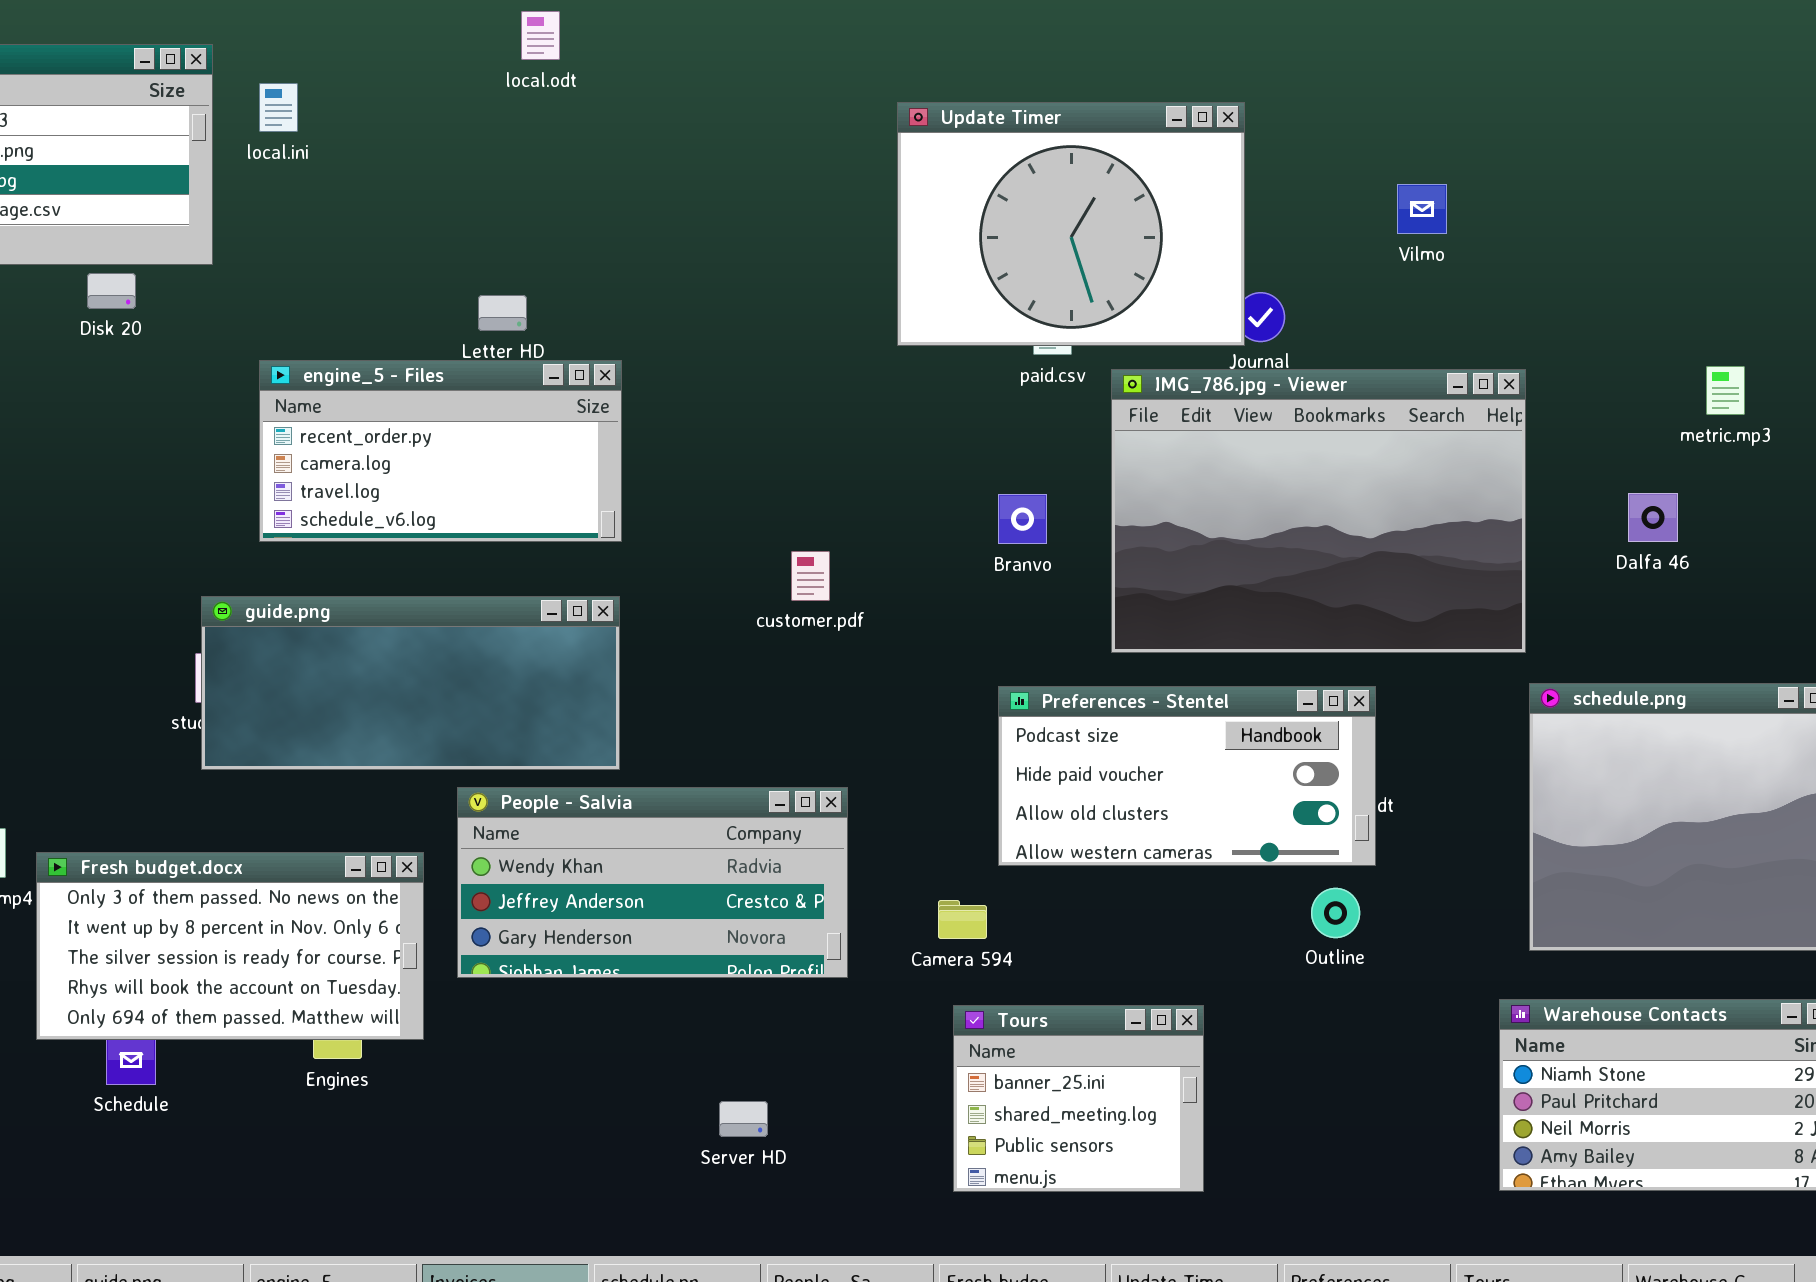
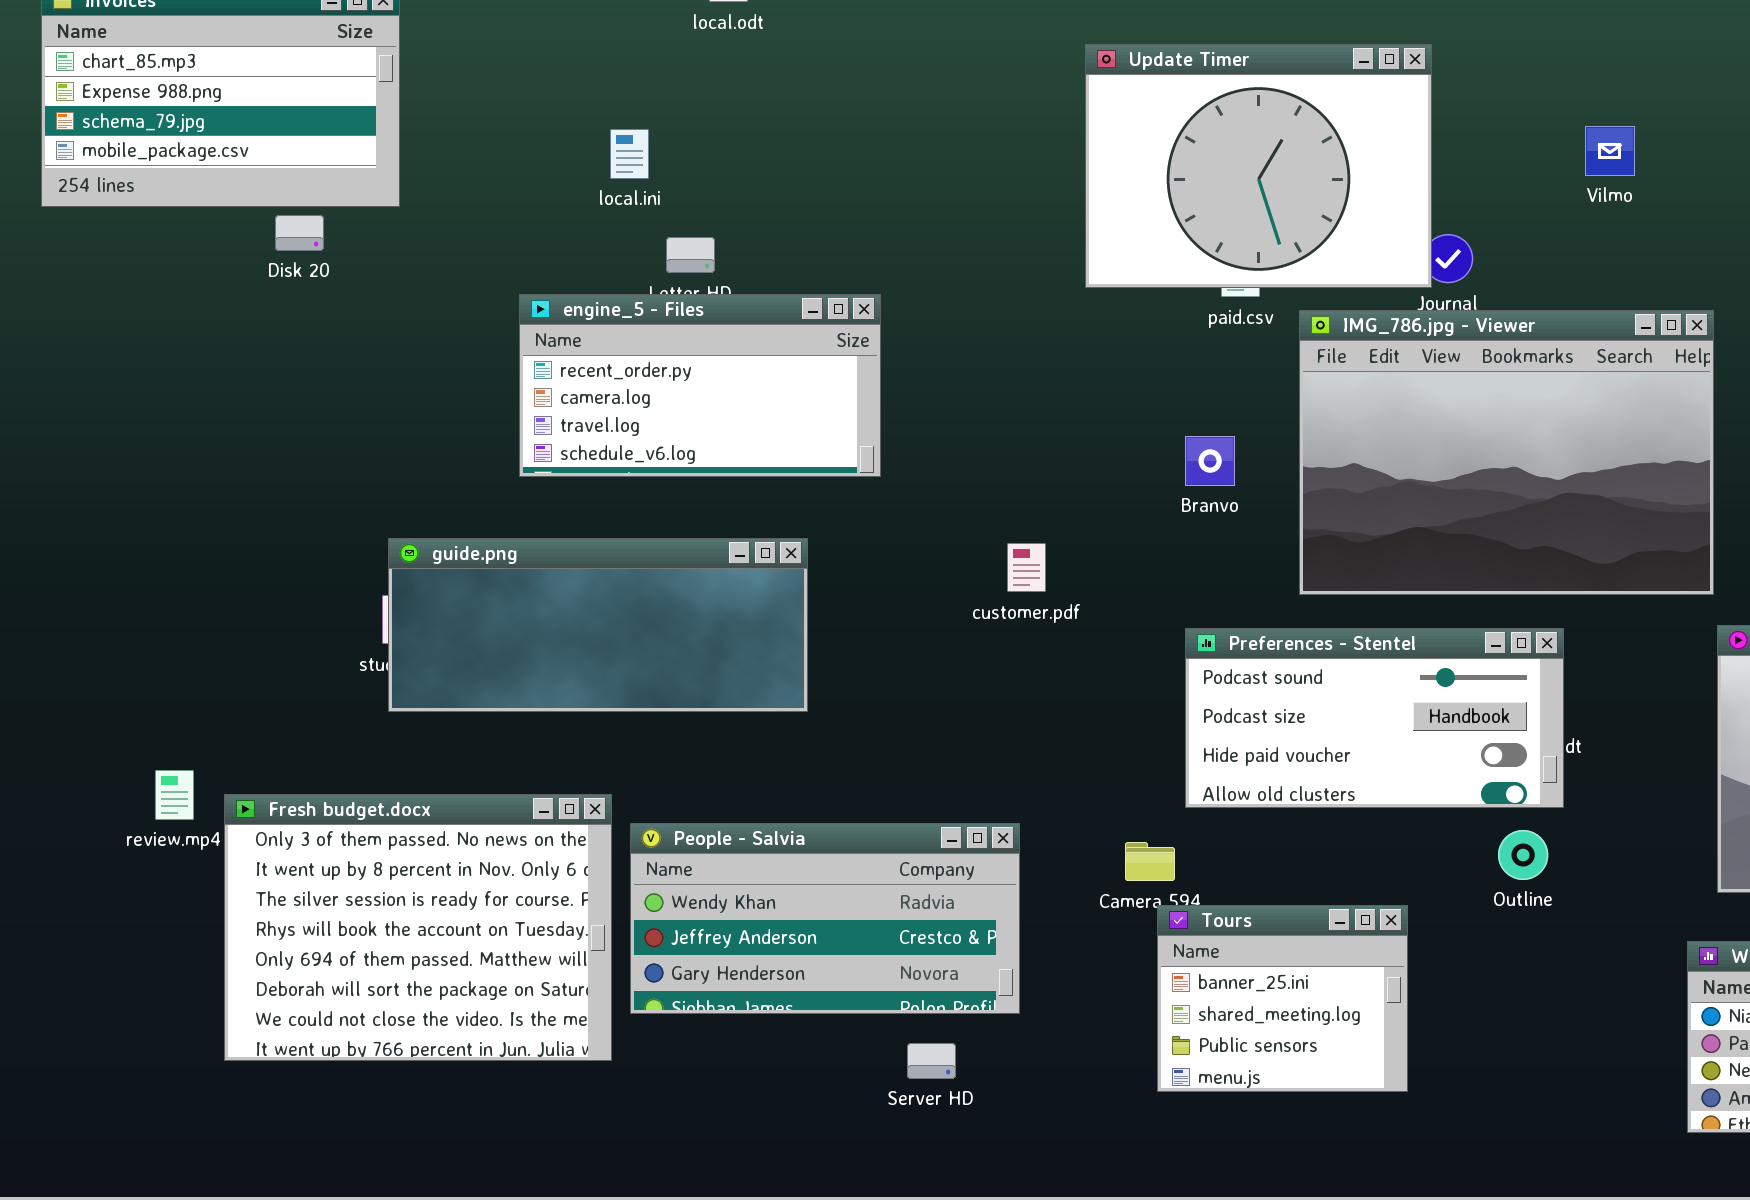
local.ini: [259,83,298,132] -> [610,129,649,179], moved
engine_5 - Files: [259,360,622,542] -> [519,294,881,477], moved
customer.pdf: [791,551,830,601] -> [1007,543,1046,592], moved
Preferences - Stentel: [998,686,1376,866] -> [1185,628,1564,808], scrolled up 1 row
People - Salvia: [457,787,848,978] -> [630,823,1020,1014], moved
Fresh budget.docx: [36,852,424,1040] -> [224,794,612,1061], resized
Tours: [953,1005,1204,1192] -> [1157,905,1408,1092], moved

